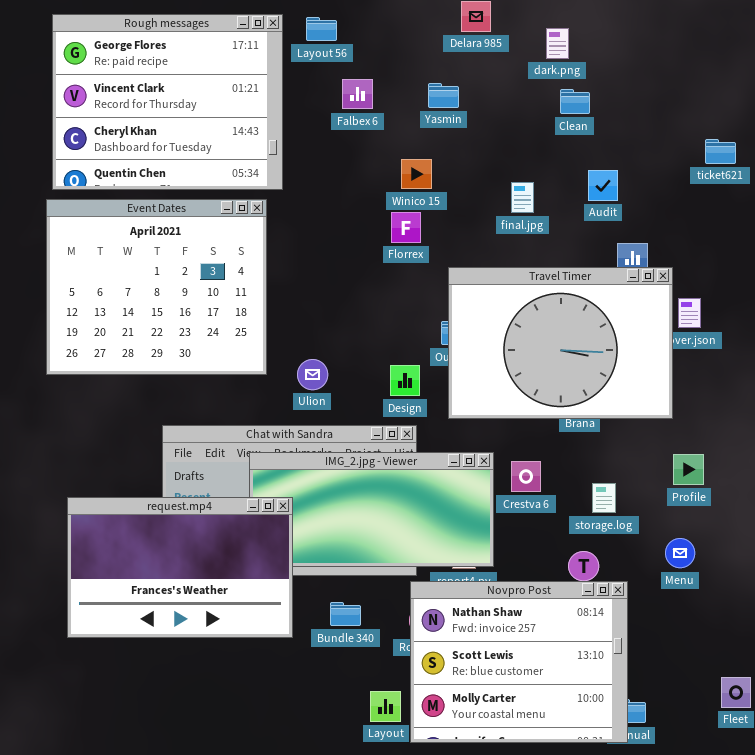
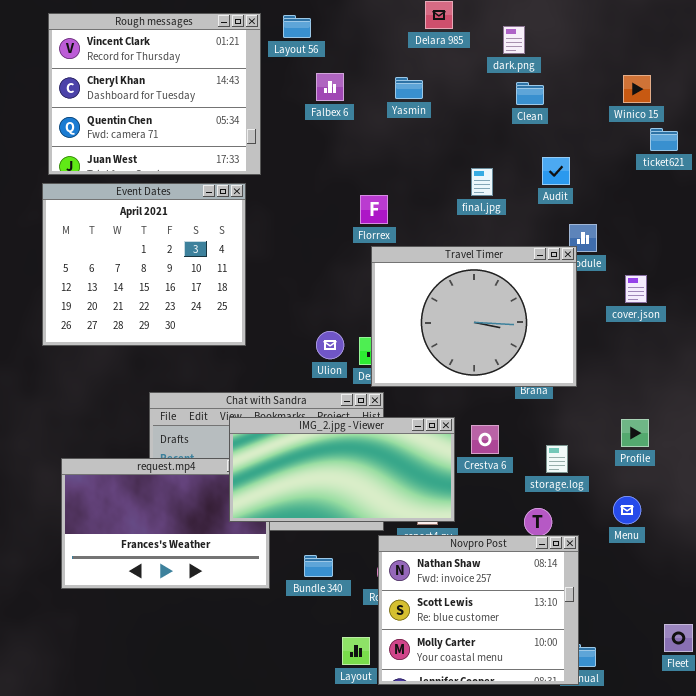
Rough messages: [52,14,283,190] -> [48,13,261,175], scrolled down 1 row
Winico 15: [401,159,432,189] -> [623,75,651,103], moved
Travel Timer: [448,267,673,419] -> [371,246,577,387], moved
Ulion: [297,359,328,390] -> [316,331,344,359], moved
IMG_2.jpg - Viewer: [249,452,494,567] -> [229,417,455,522], raised

